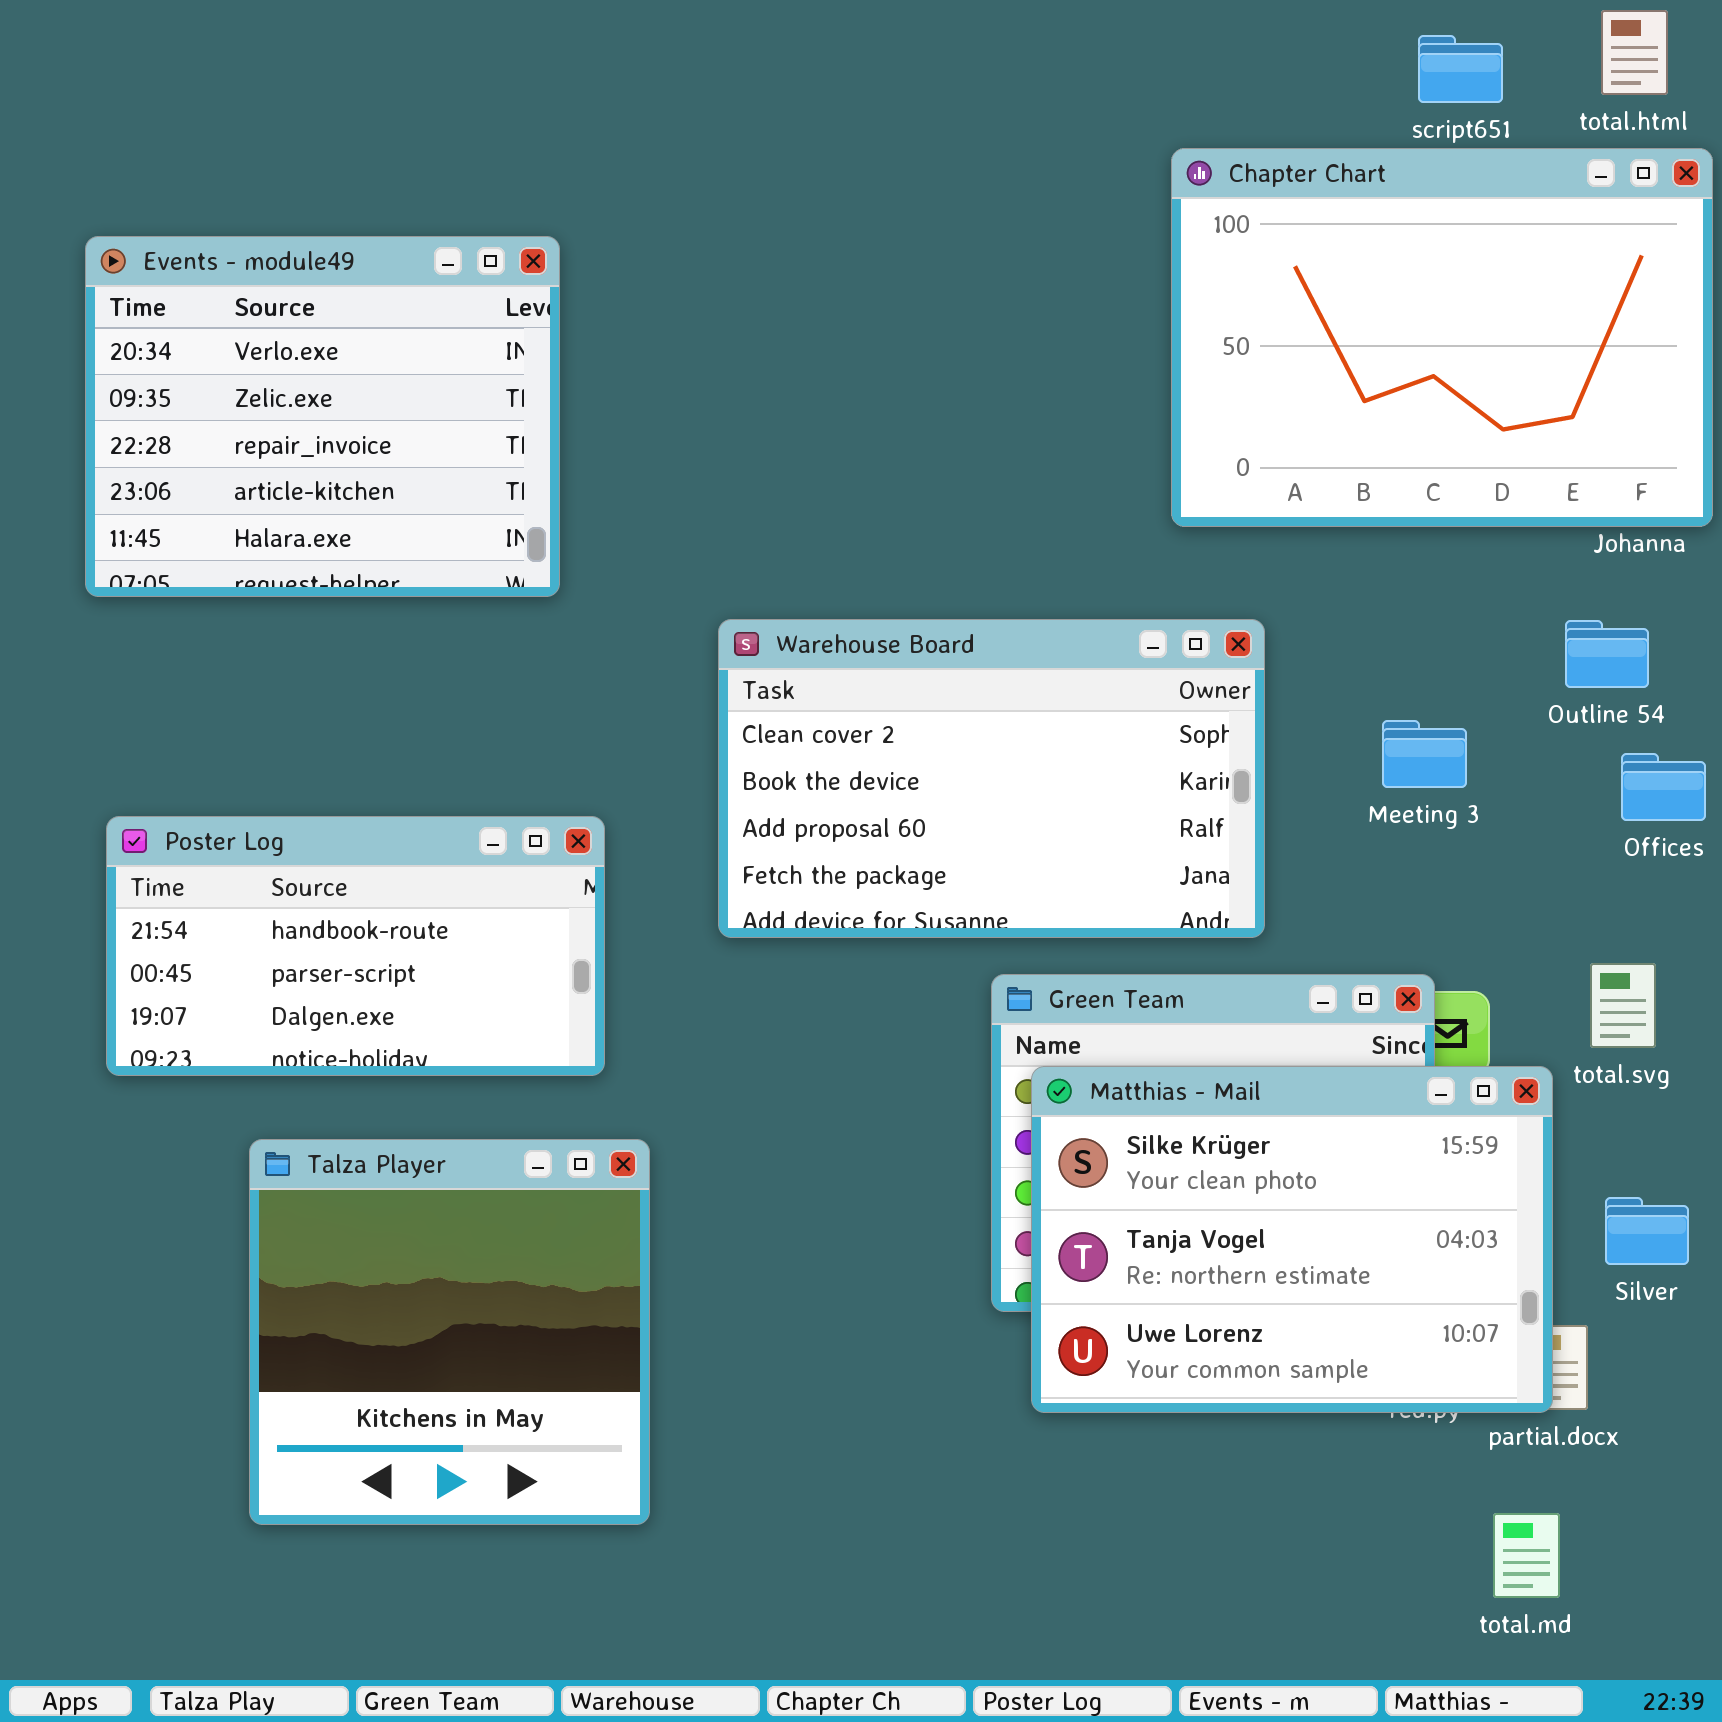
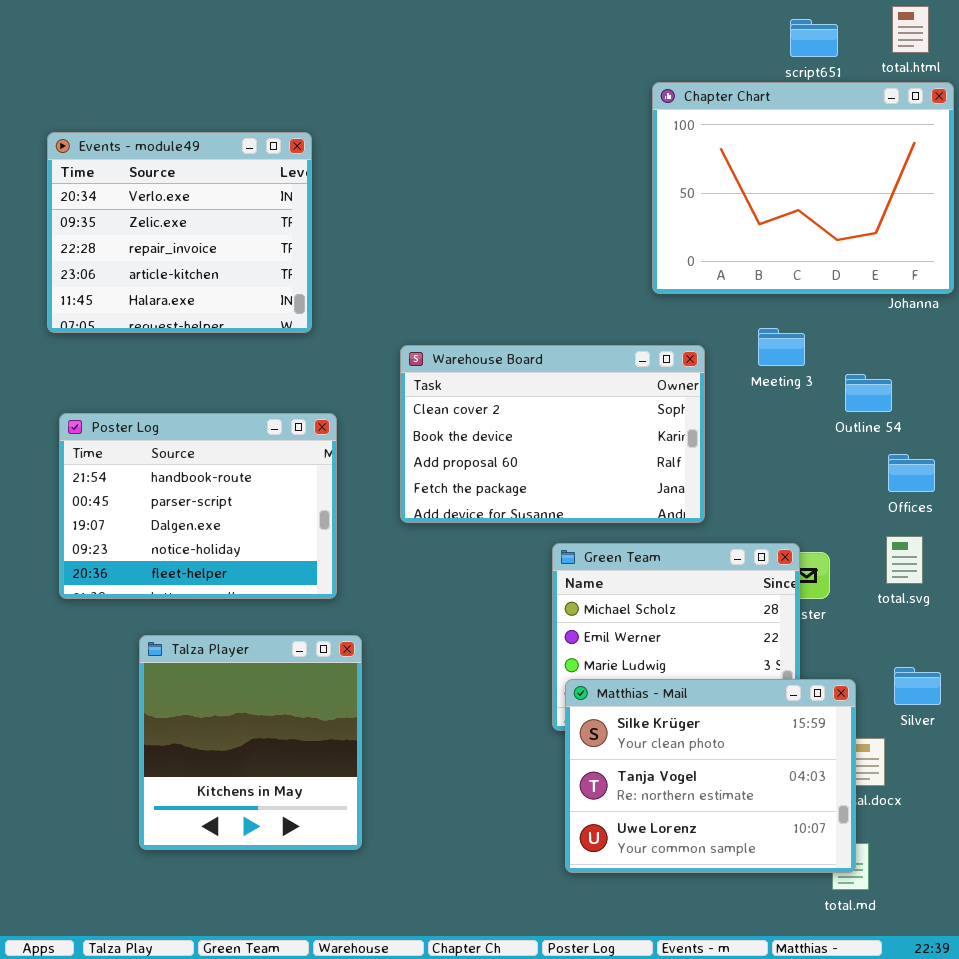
Outline 54: [1565,620,1649,688] -> [845,374,892,412], moved
Meeting 3: [1382,720,1467,788] -> [758,328,805,366], moved
Offices: [1621,753,1706,821] -> [888,454,935,492], moved
Poster Log: [106,816,605,1076] -> [59,413,337,599], resized
Matthias - Mail: [1031,1066,1553,1413] -> [565,679,856,873], moved

